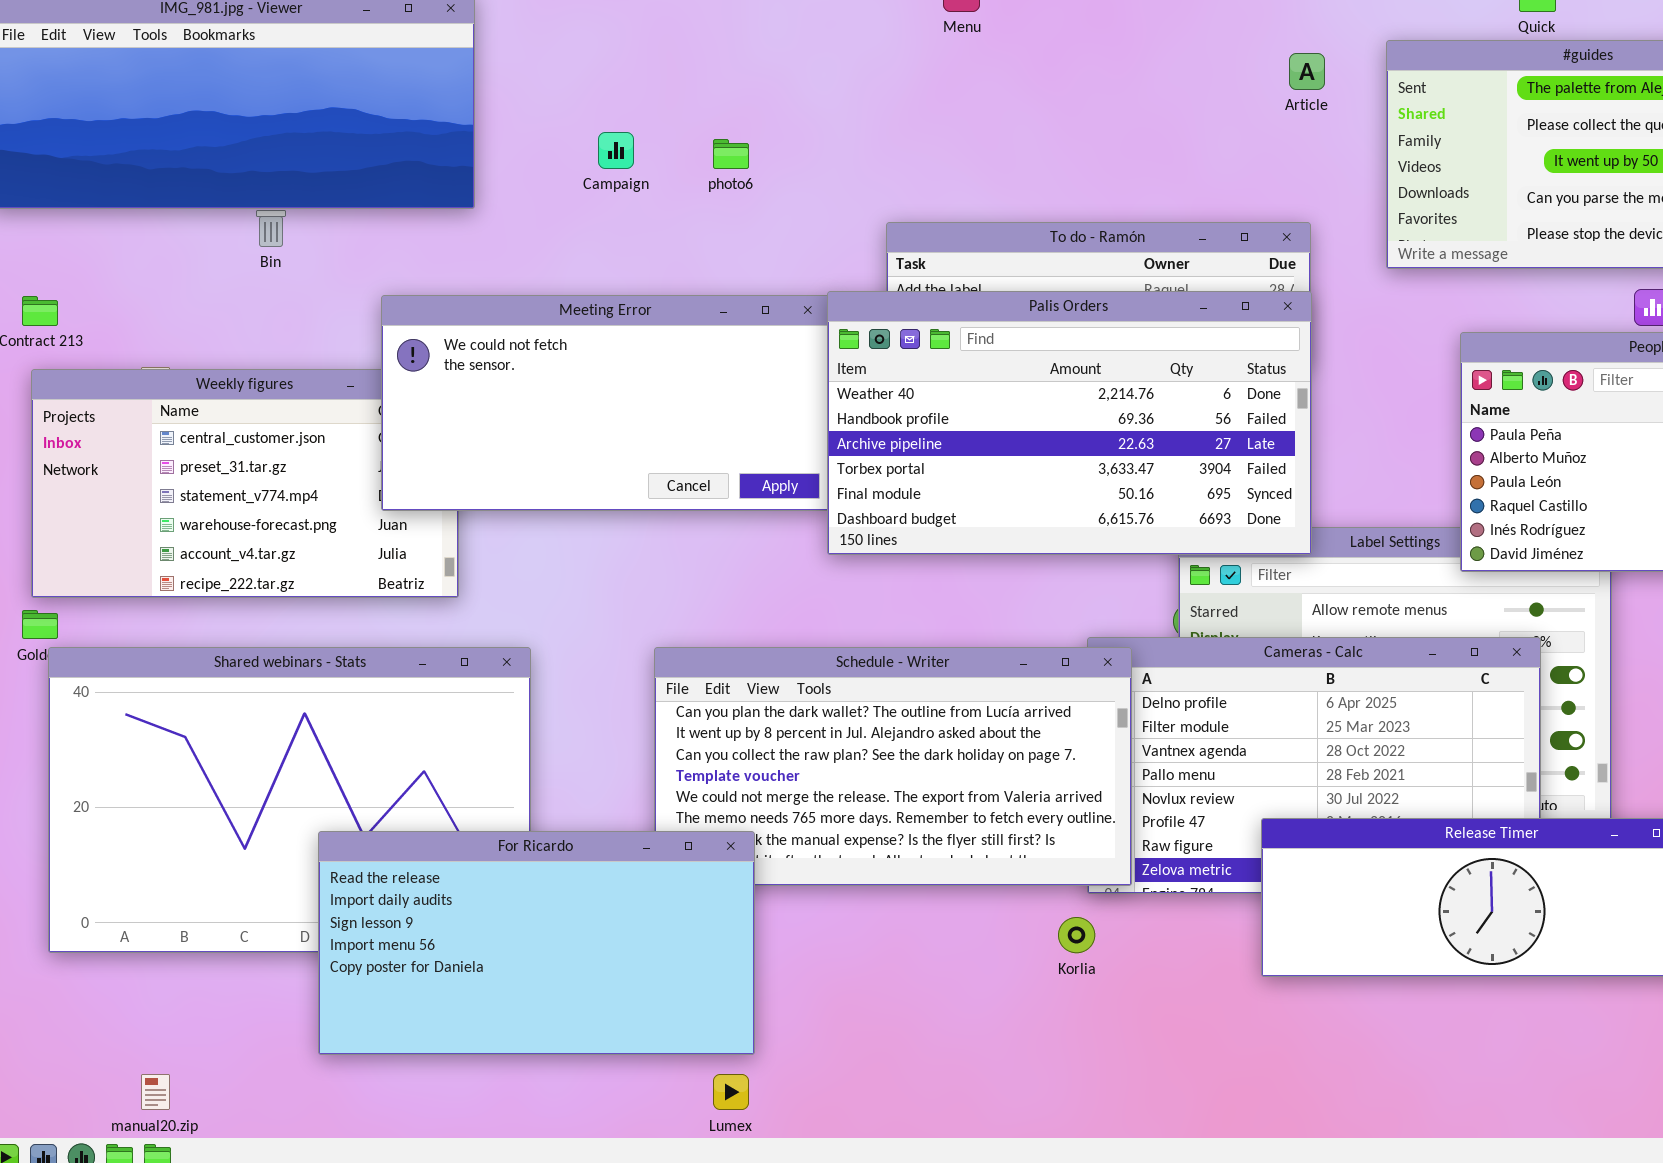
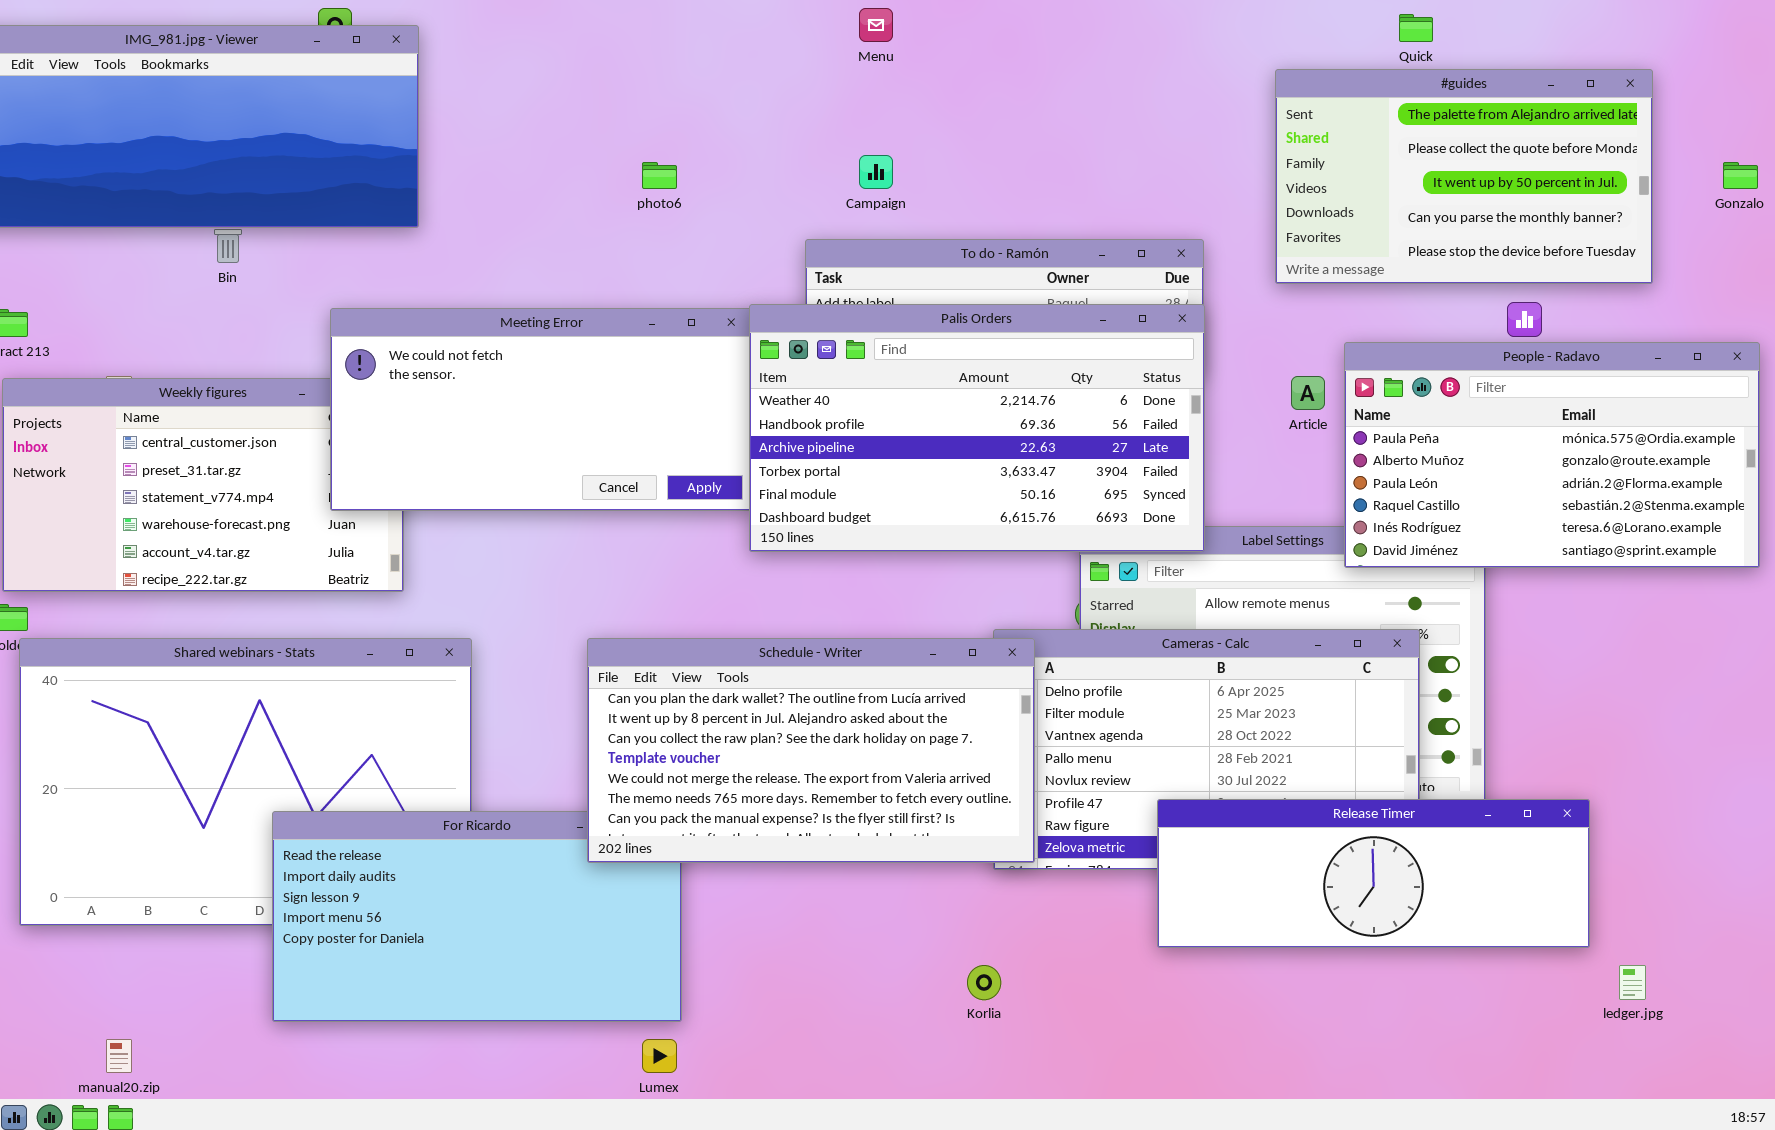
Article: [1289,53,1325,90] -> [1291,376,1325,410], moved
Campaign: [598,132,634,169] -> [859,155,893,189], moved
Schedule - Writer: [654,647,1132,886] -> [587,638,1035,863], raised
Korlia: [1058,917,1095,953] -> [967,965,1001,1000], moved

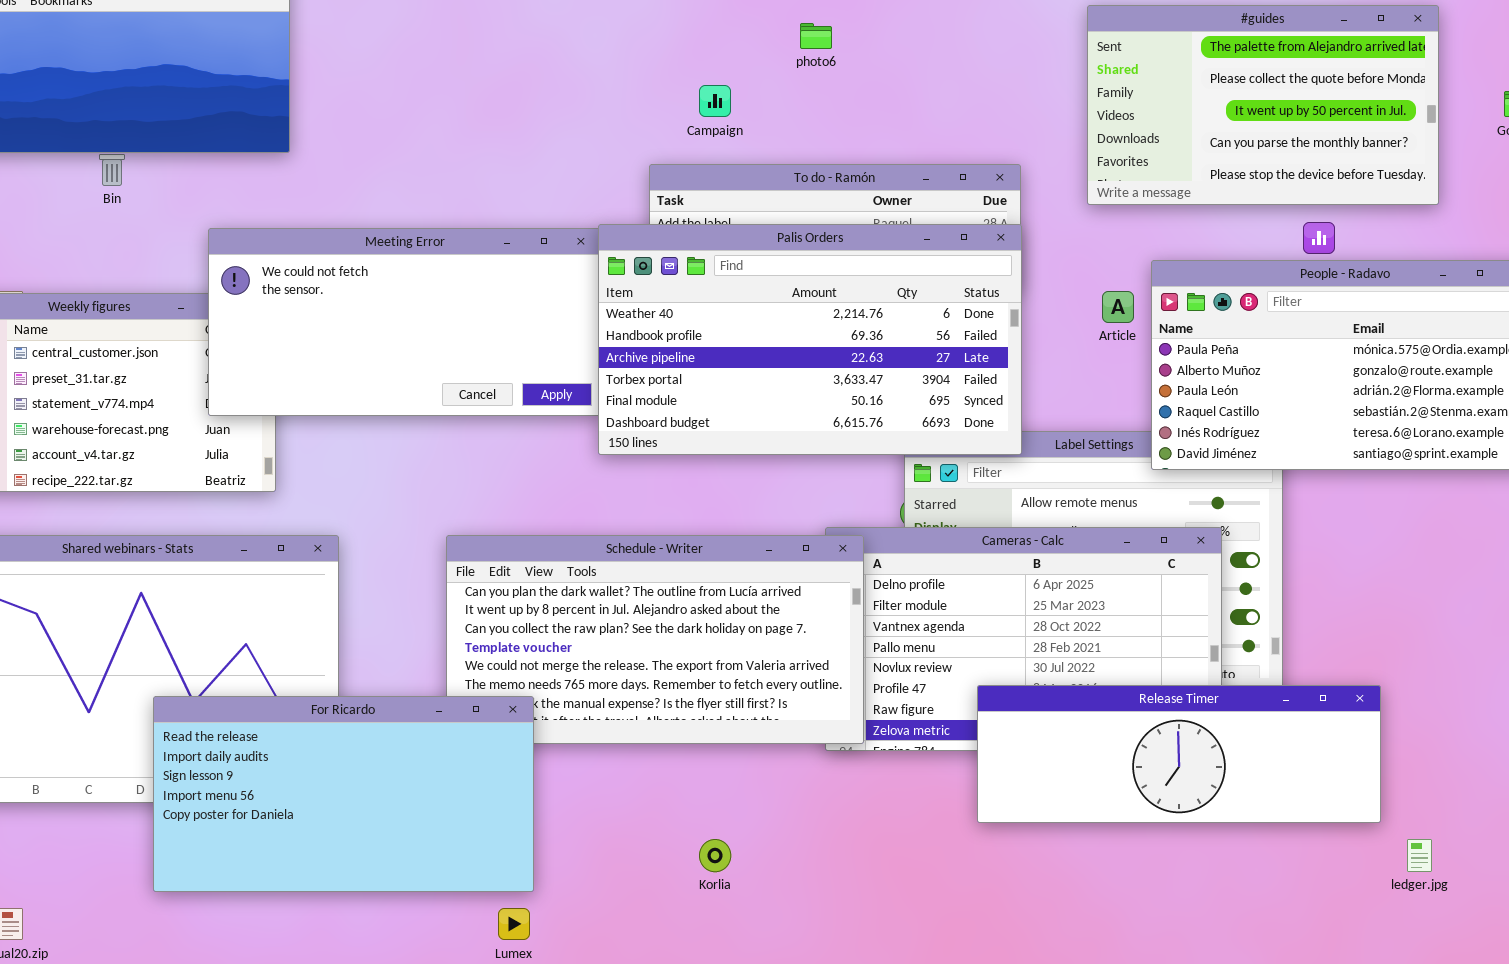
photo6: [642,162,677,189] -> [800,23,832,49], moved
For Ricardo: [272,811,682,1022] -> [153,696,534,892], raised
Korlia: [967,965,1001,1000] -> [699,839,731,872], moved

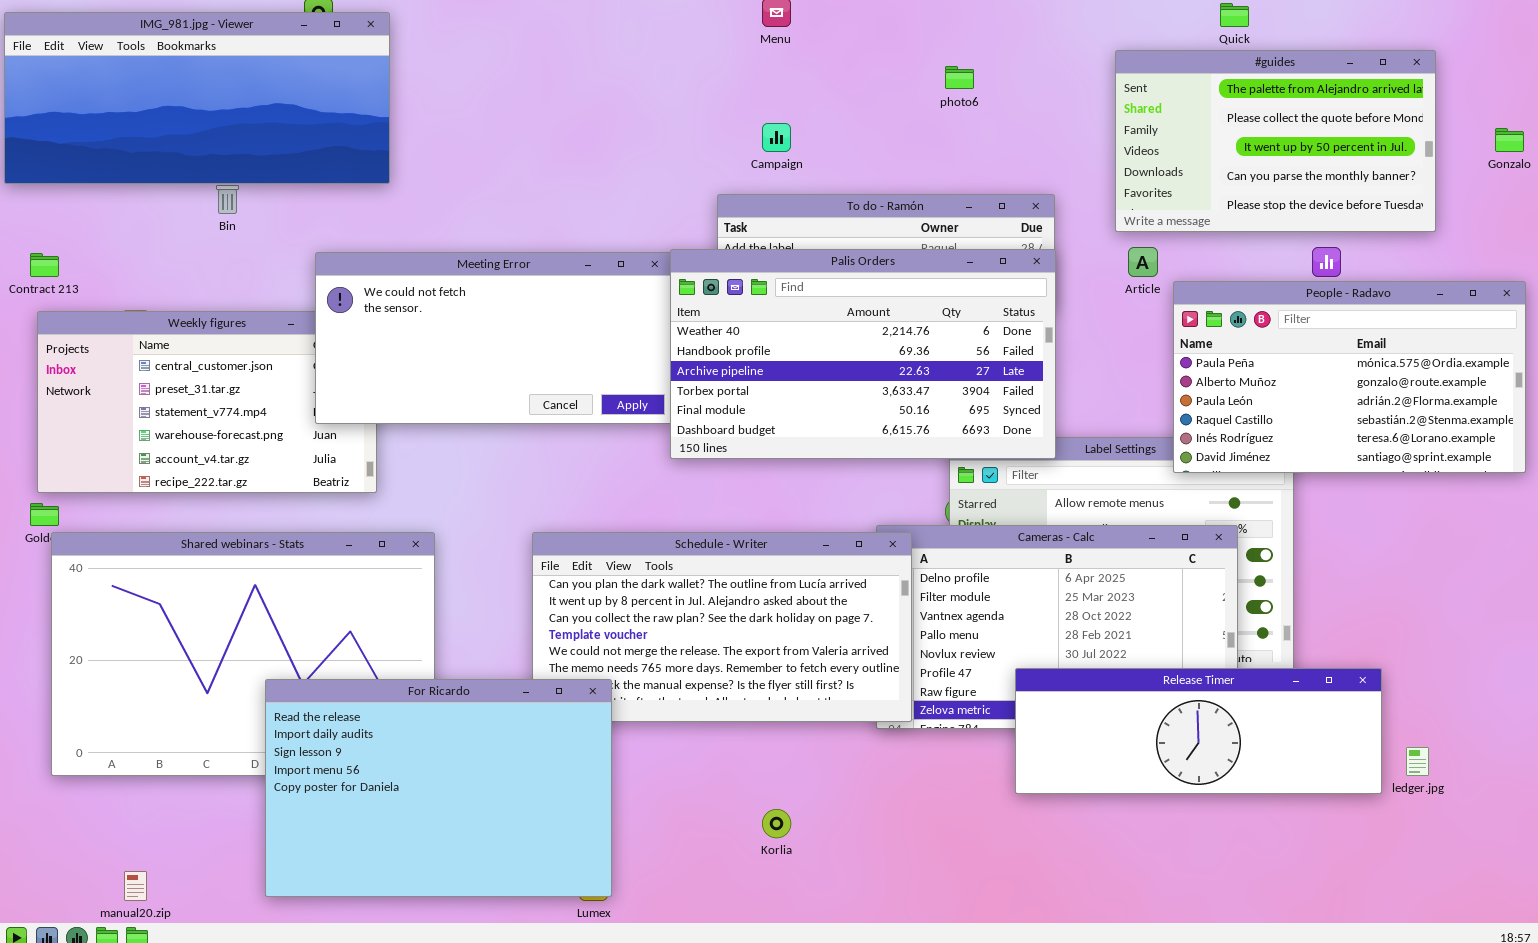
photo6: [800,23,832,49] -> [945,66,974,89], moved
Article: [1102,291,1134,323] -> [1128,247,1158,277], moved
For Ricardo: [153,696,534,892] -> [265,679,612,897], resized
ledger.jpg: [1407,839,1432,872] -> [1406,747,1429,776], moved

